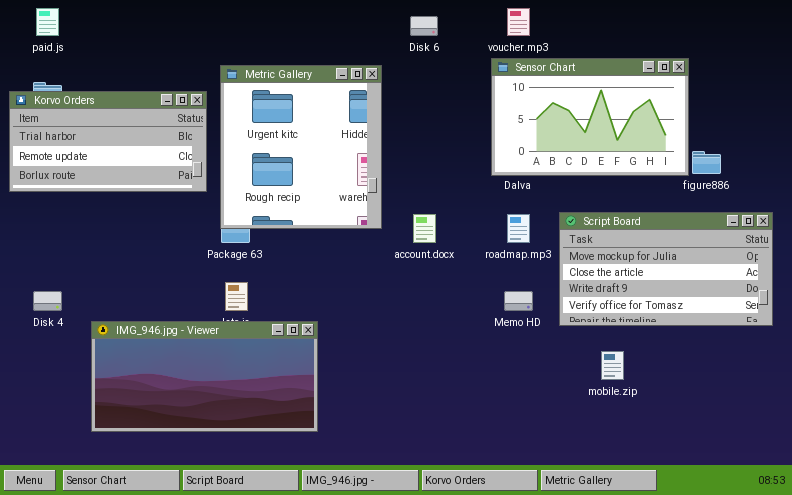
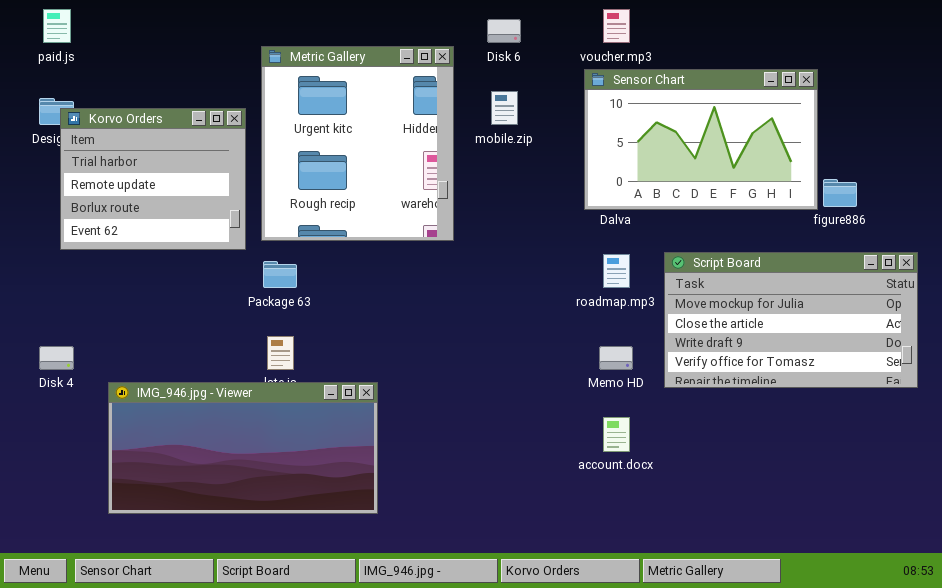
Metric Gallery: [220,65,382,229] -> [261,46,454,241], moved
Korvo Orders: [9,91,207,192] -> [60,108,246,250], resized
account.docx: [413,214,436,243] -> [603,417,630,452], moved
mobile.zip: [601,351,624,380] -> [491,91,518,125], moved

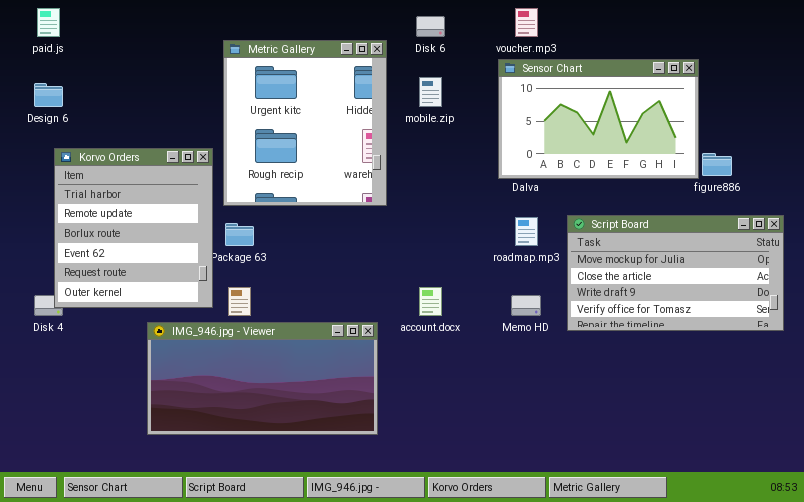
Korvo Orders: [60,108,246,250] -> [54,148,213,308], moved, resized
IMG_946.jpg - Viewer: [108,382,378,514] -> [147,322,378,435], moved
account.docx: [603,417,630,452] -> [419,287,442,316], moved

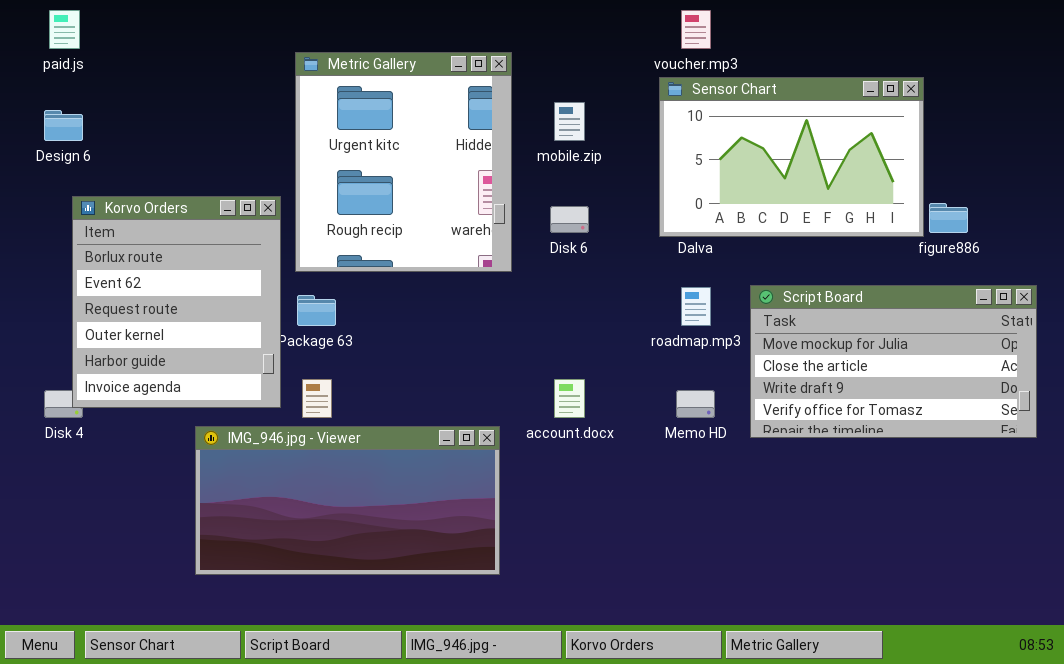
Disk 6: [416,16,445,37] -> [550,206,589,233], moved
Korvo Orders: [54,148,213,308] -> [72,196,281,408], scrolled down 2 rows

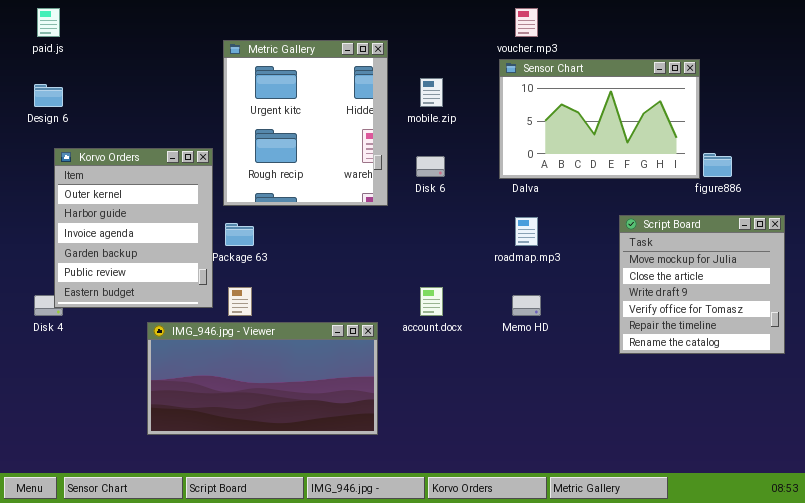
Korvo Orders: [72,196,281,408] -> [54,148,213,308], scrolled down 3 rows
Script Board: [750,285,1037,438] -> [619,215,785,354], resized

